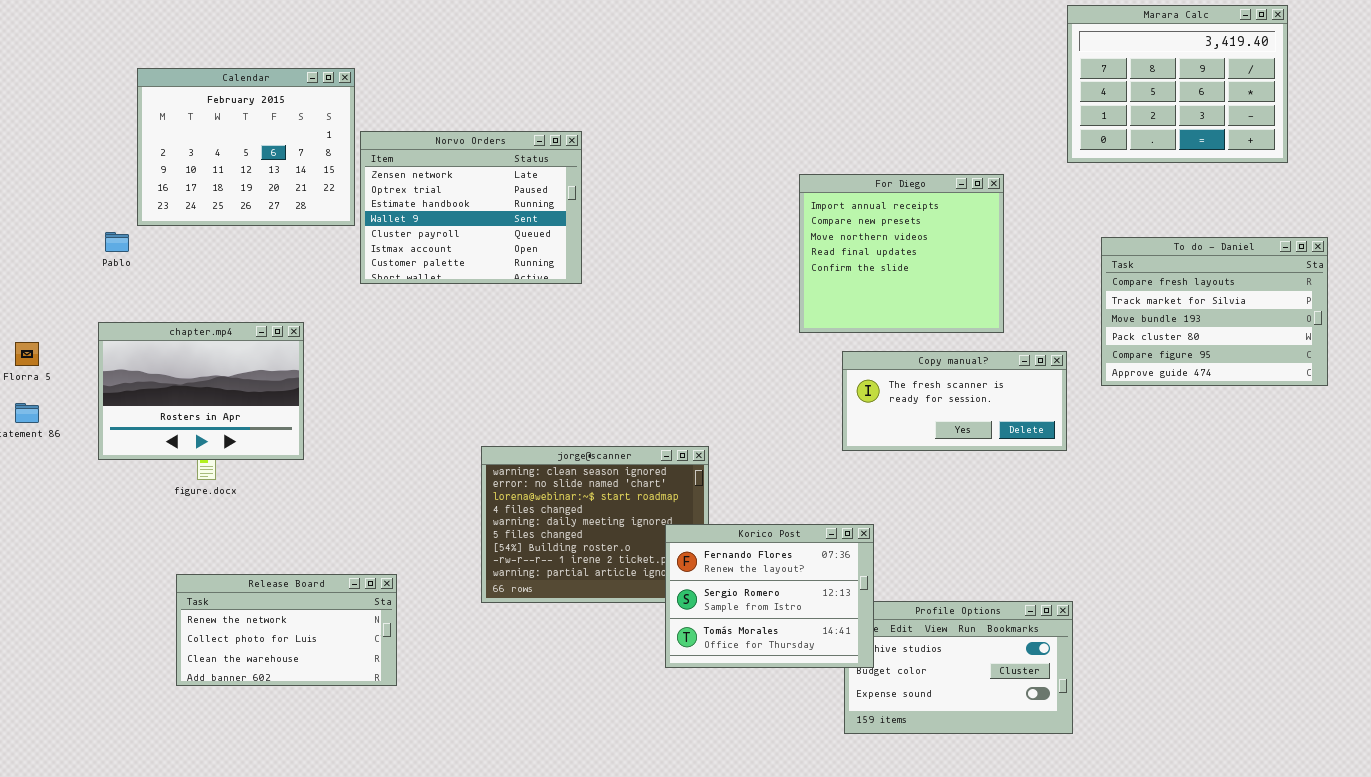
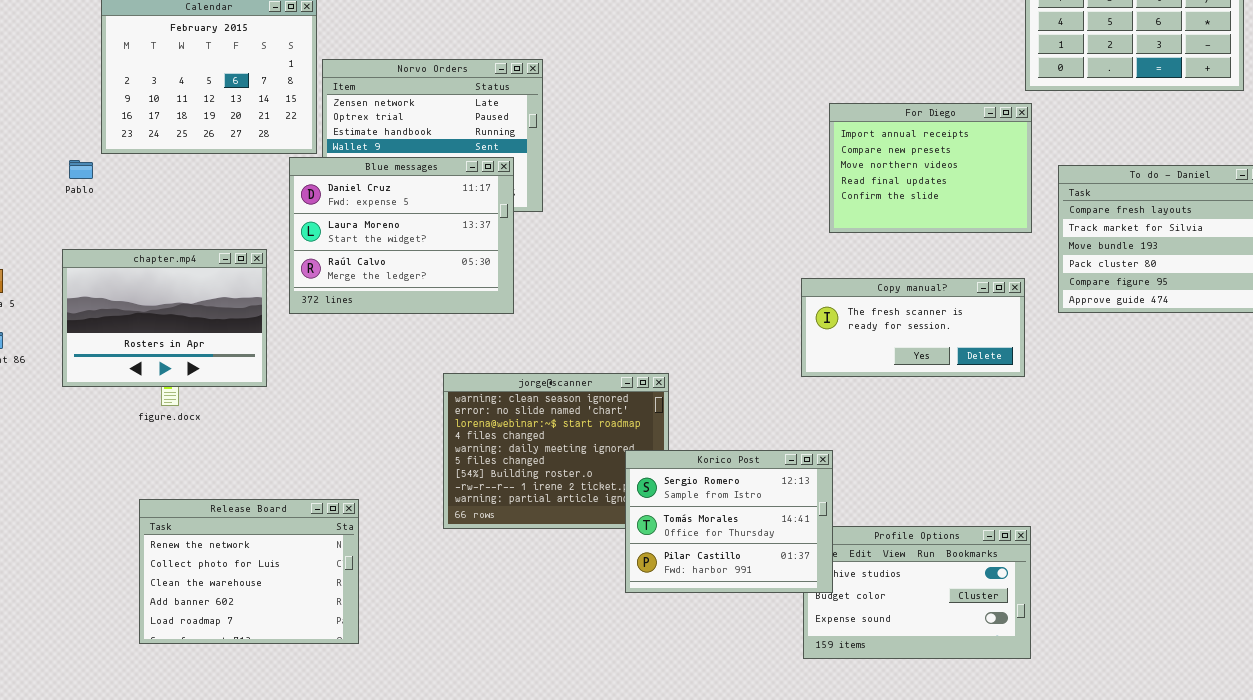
For Diego: [799,174,1004,333] -> [829,103,1032,233], moved, resized
Blue messages: none -> [289,157,514,314], opened
Korico Post: [665,524,874,668] -> [625,450,833,593], scrolled down 1 row
Release Board: [176,574,397,686] -> [139,499,359,644], resized

